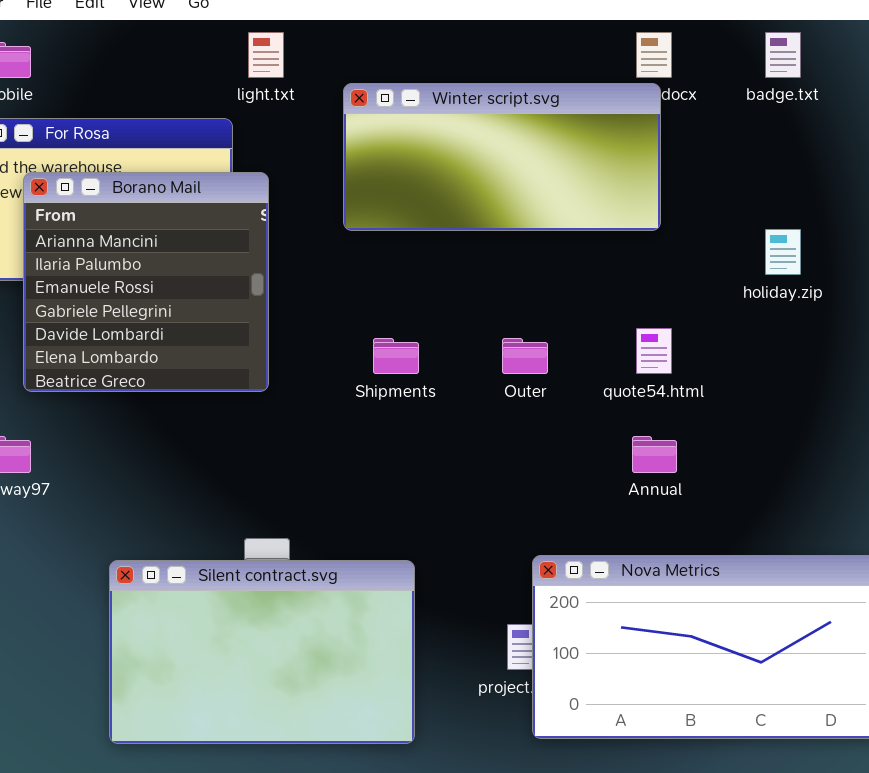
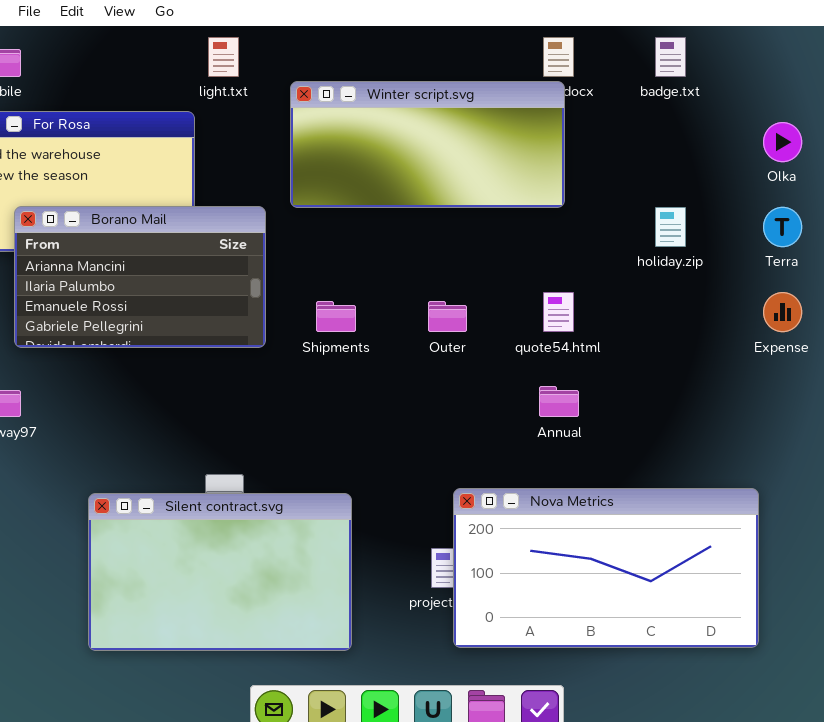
Borano Mail: [23,172,269,392] -> [14,206,266,348], resized

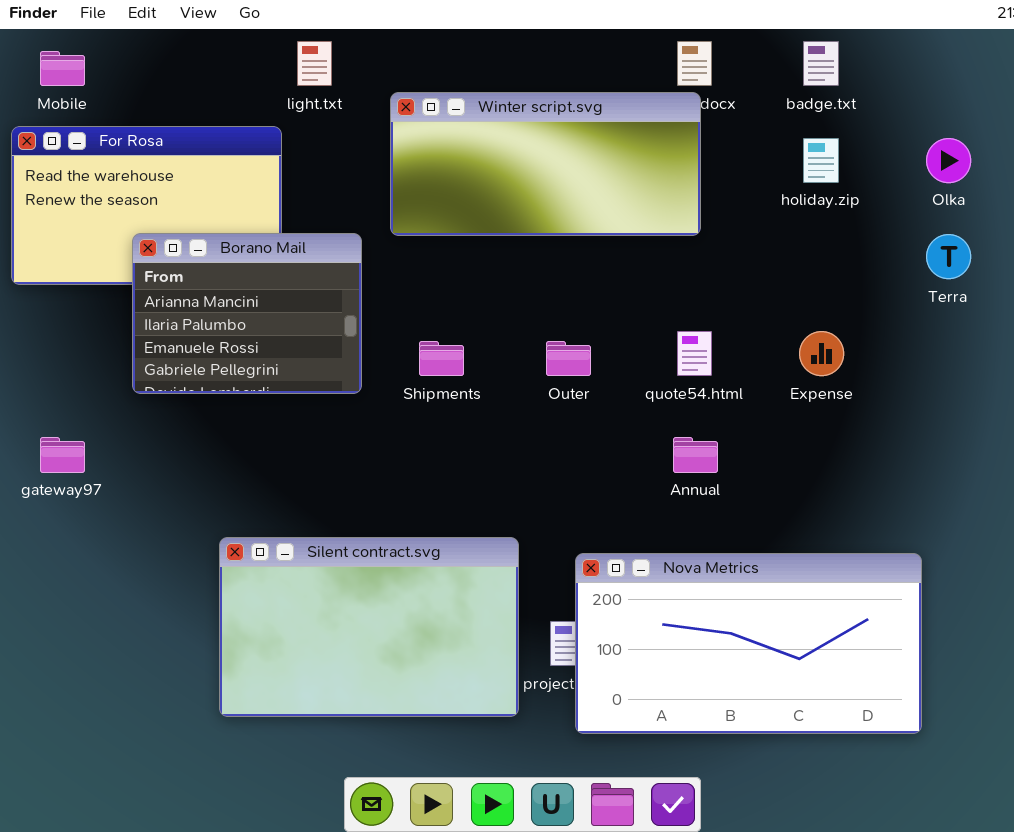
Borano Mail: [14,206,266,348] -> [132,233,362,394], resized
holiday.zip: [655,207,686,247] -> [803,138,839,183], moved
Expense: [763,292,802,332] -> [799,331,844,376], moved
Silent contract.svg: [88,493,352,651] -> [219,537,519,717], moved

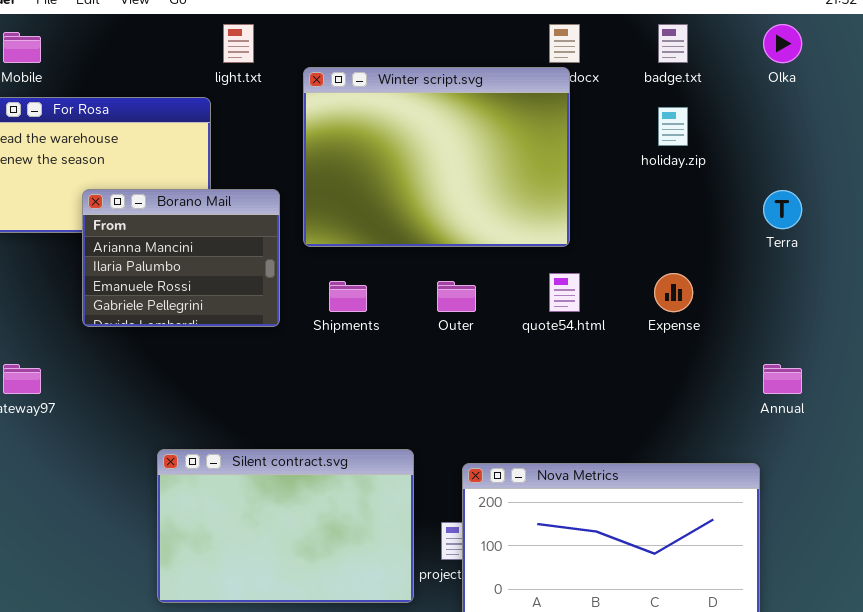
Winter script.svg: [390,92,701,236] -> [303,67,570,247], resized
Olka: [926,138,971,183] -> [763,24,802,63], moved
Annual: [673,437,718,473] -> [763,364,802,394], moved

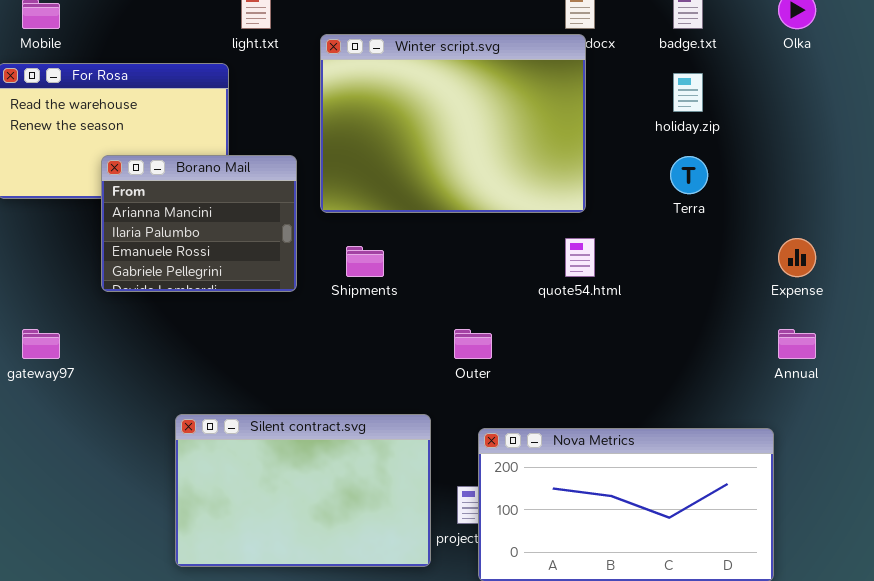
Terra: [763,190,802,229] -> [670,156,708,194], moved
Expense: [654,273,693,312] -> [778,238,816,277], moved
Outer: [437,281,476,312] -> [454,329,492,359], moved

